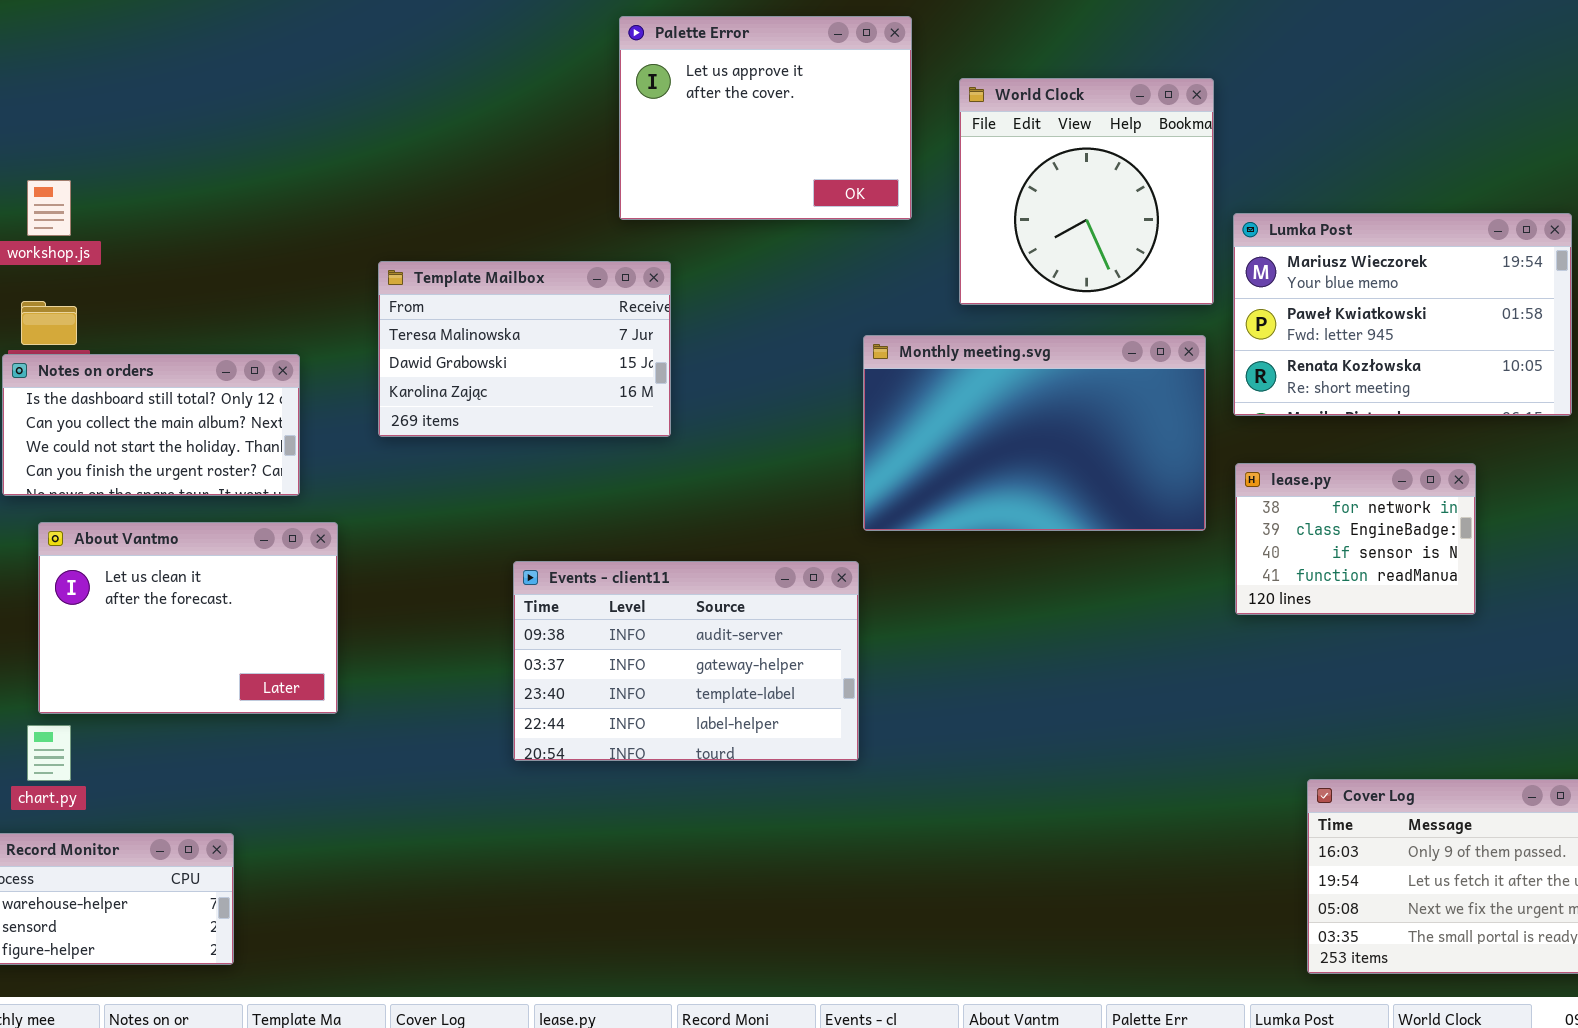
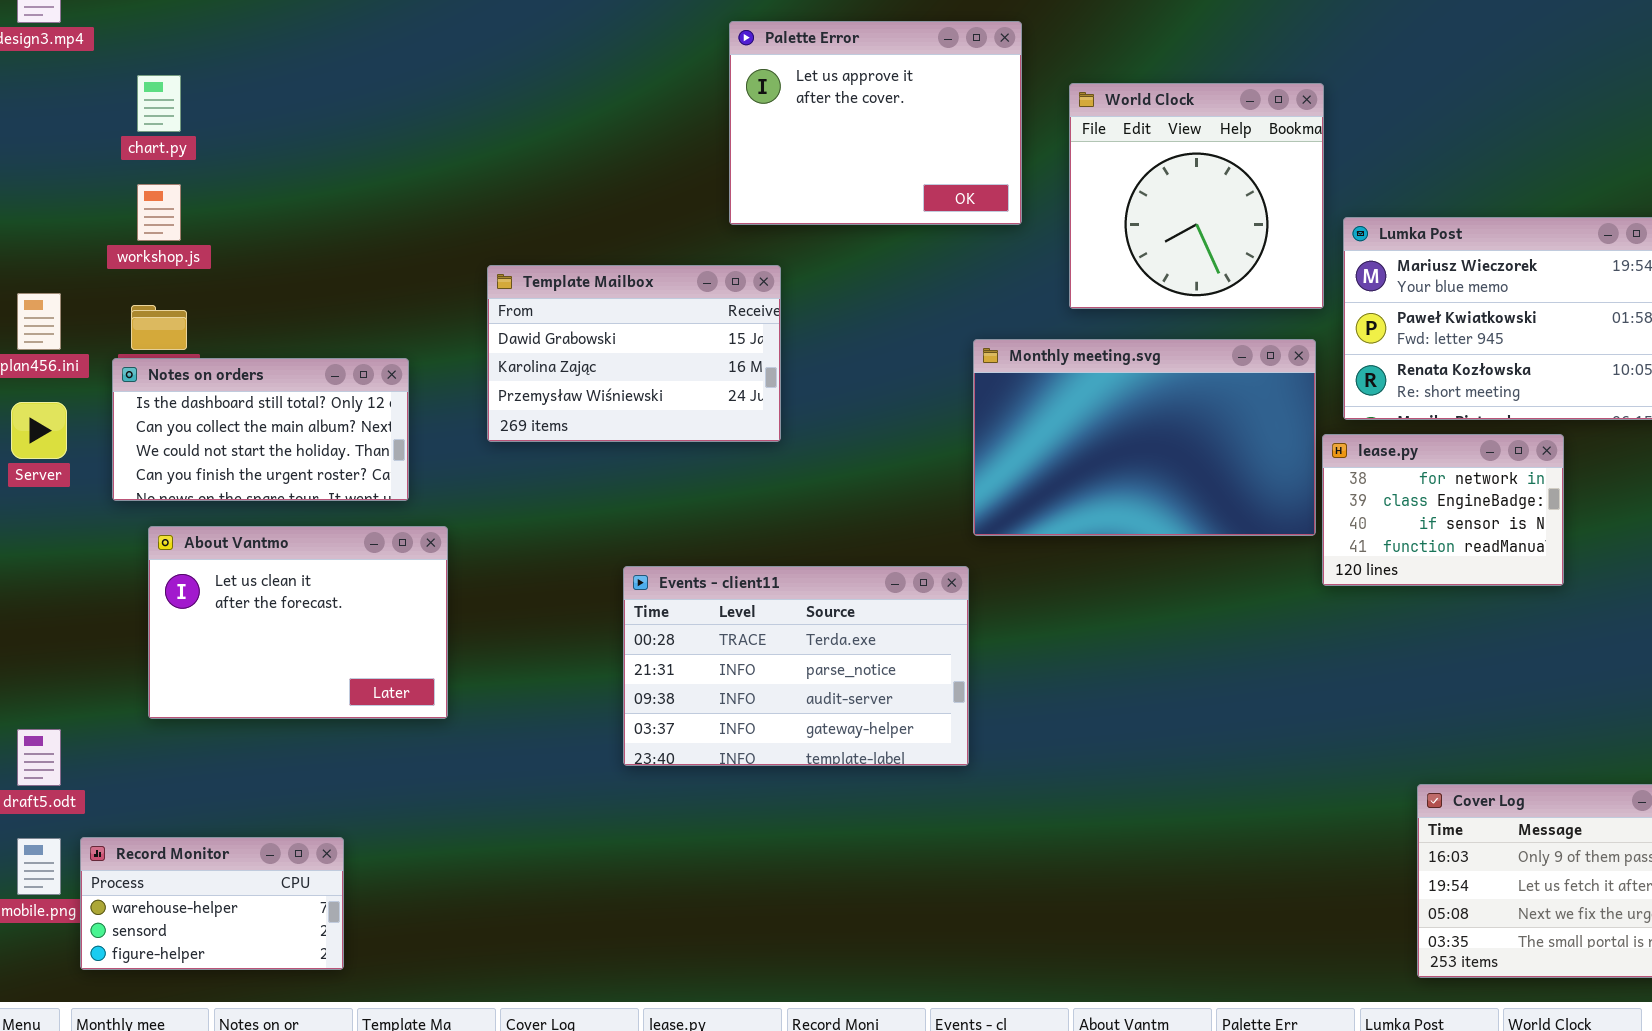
Template Mailbox: [378,261,671,437] -> [487,265,781,442], scrolled down 1 row
lease.py: [1235,463,1476,615] -> [1322,434,1564,586], moved
Events - client11: [513,561,859,761] -> [623,566,969,766], scrolled up 2 rows
chart.py: [27,725,71,781] -> [137,75,181,132], moved

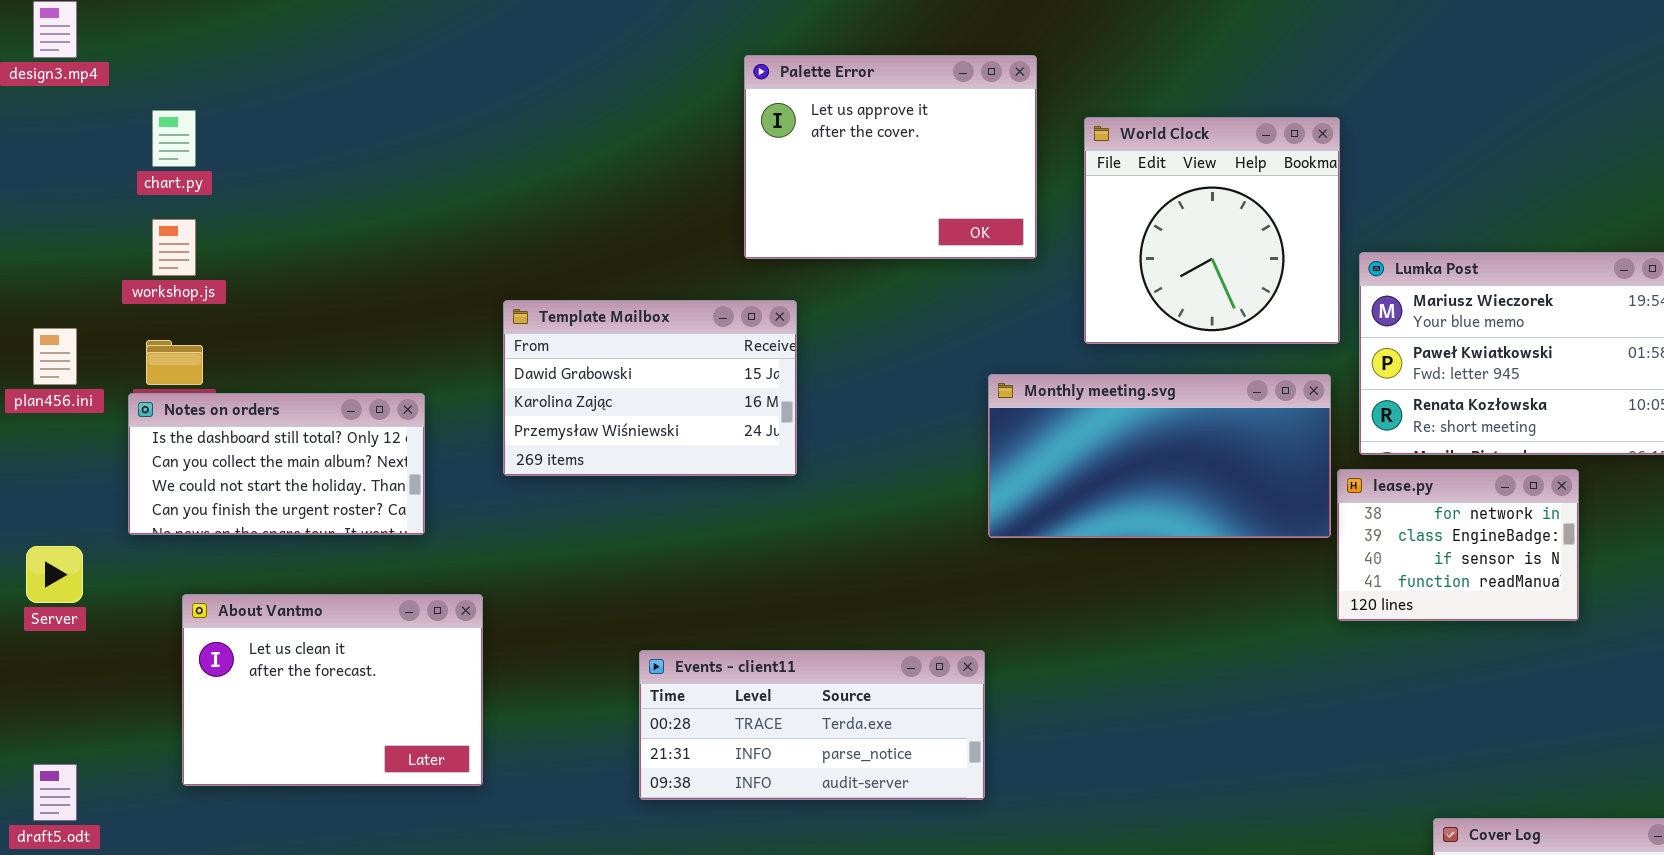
Monthly meeting.svg: [973,339,1316,536] -> [988,374,1331,538], resized
Server: [11,402,67,459] -> [26,546,83,603], moved
About Vantmo: [148,526,448,719] -> [182,594,483,786], moved
Events - client11: [623,566,969,766] -> [639,650,985,800], resized

